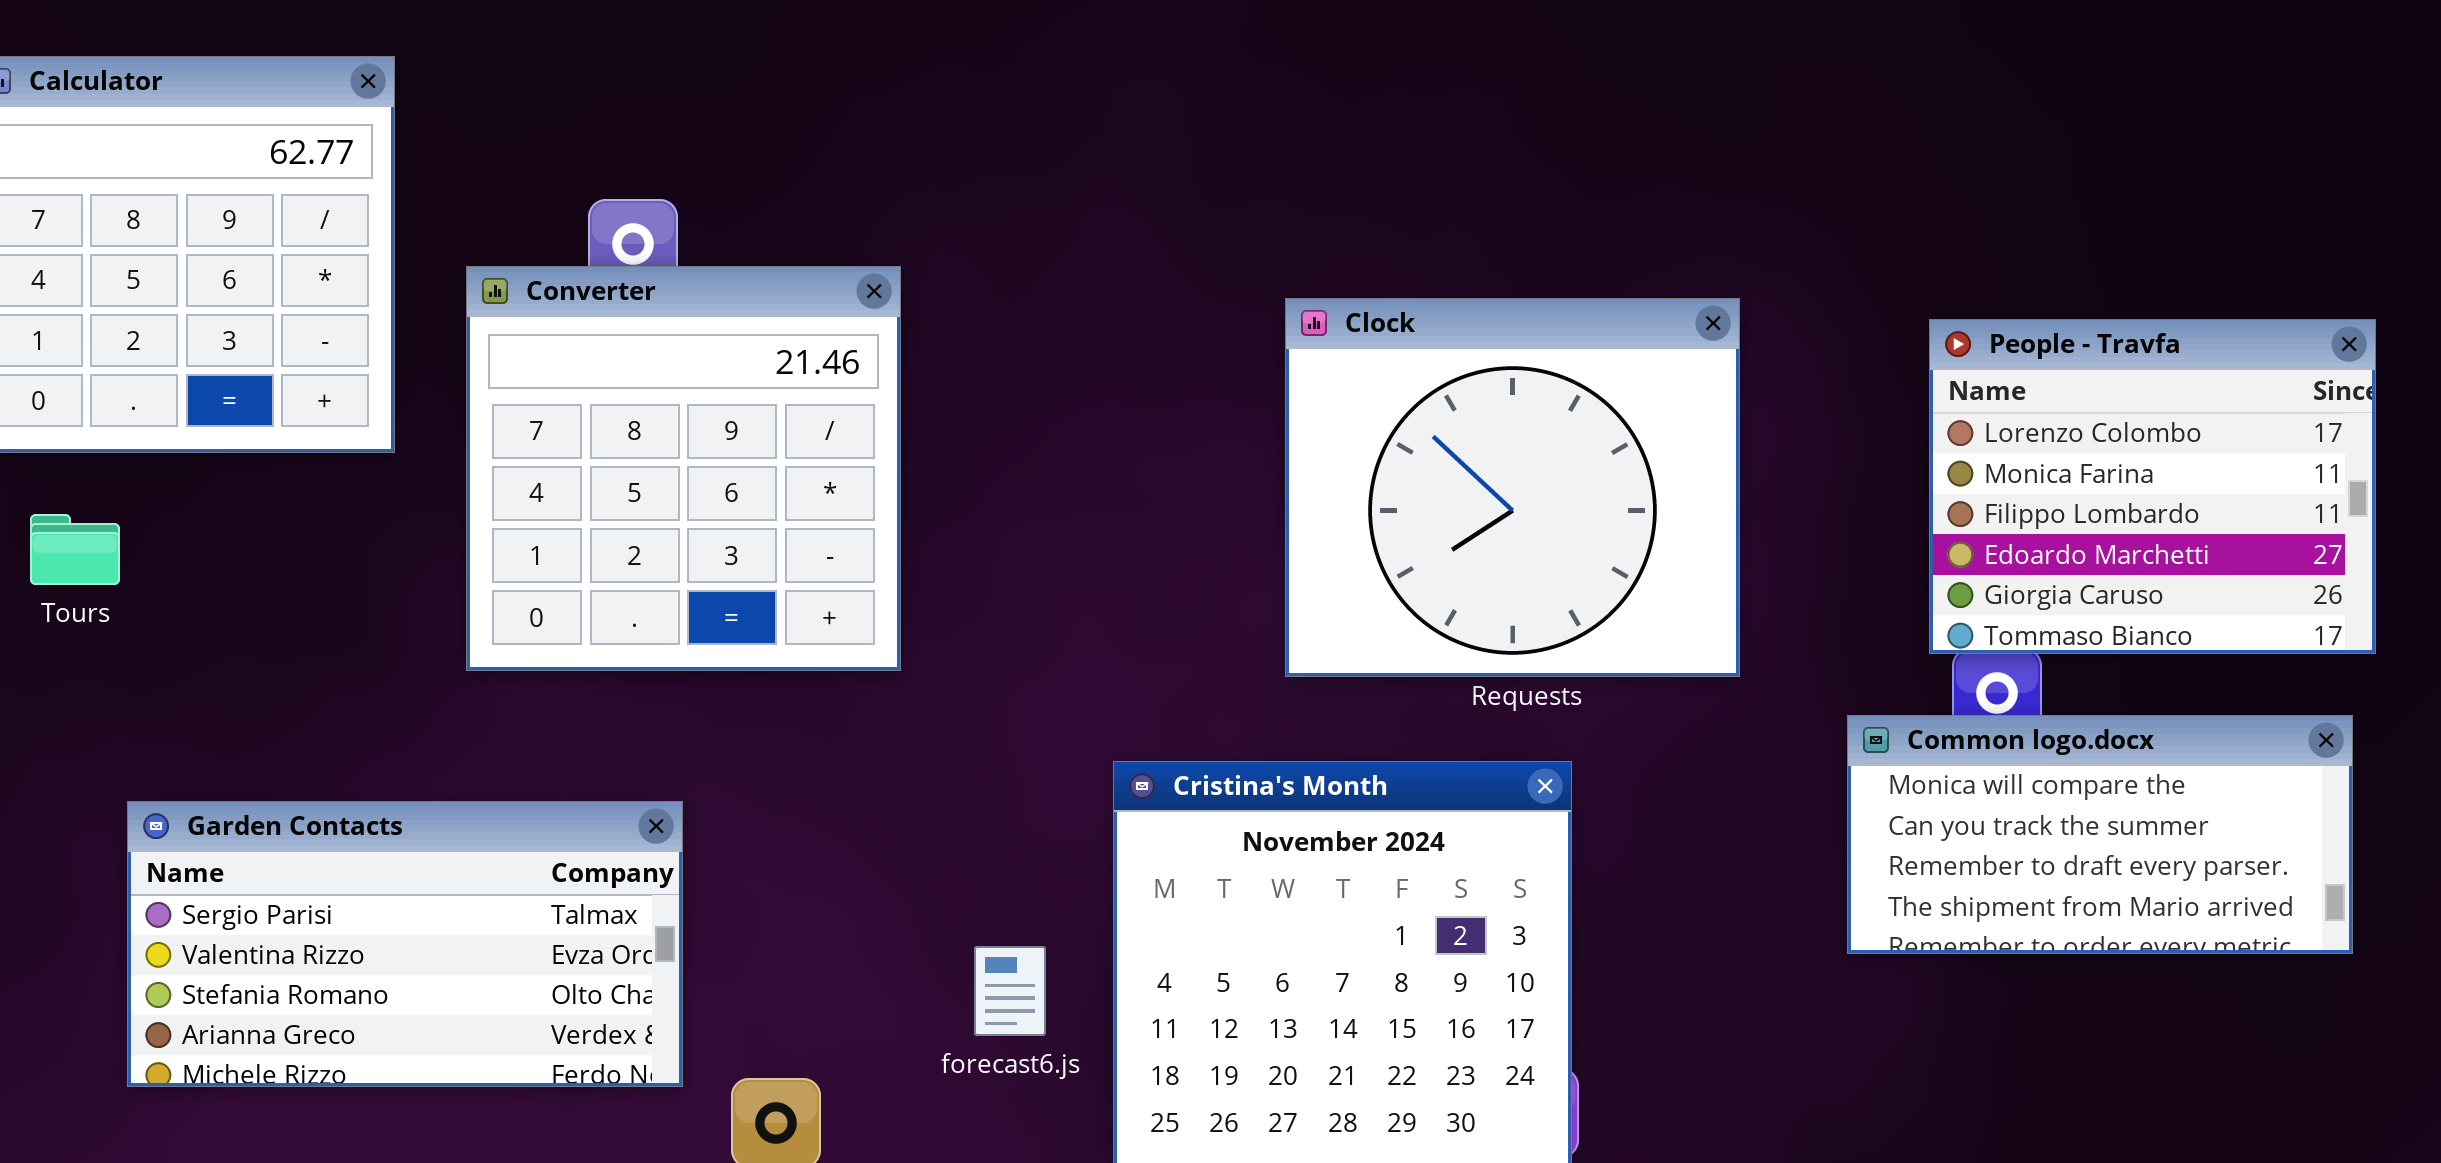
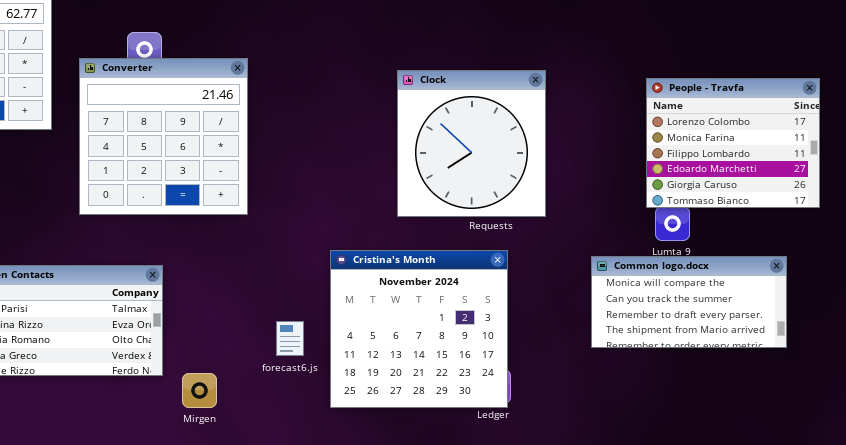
Clock: [1285,298,1740,677] -> [397,70,546,217], resized
Common logo.docx: [1847,715,2353,954] -> [591,256,787,348], moved

